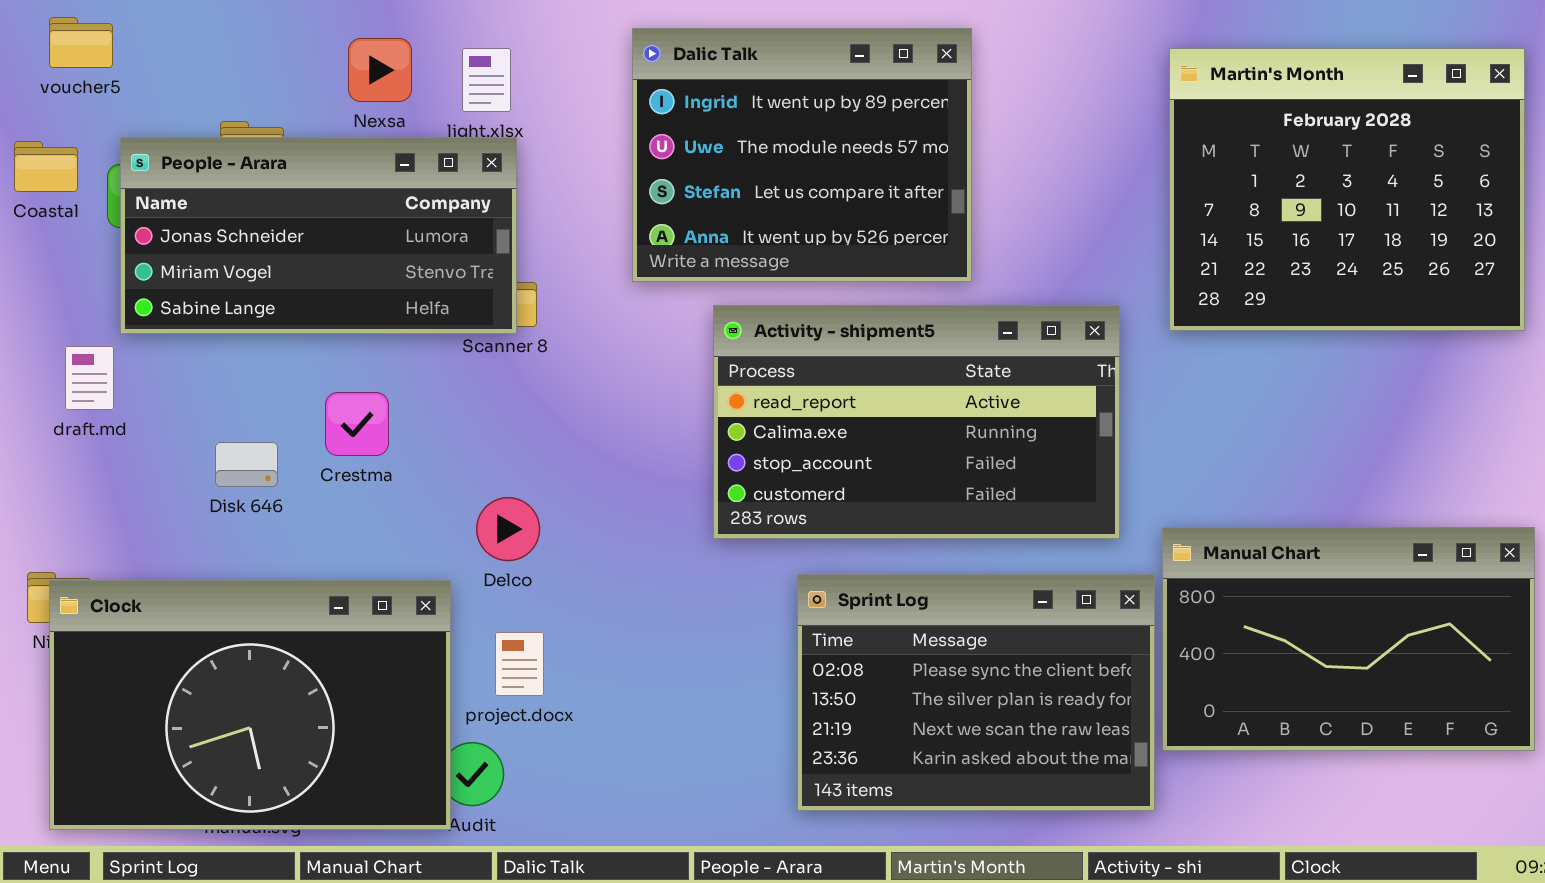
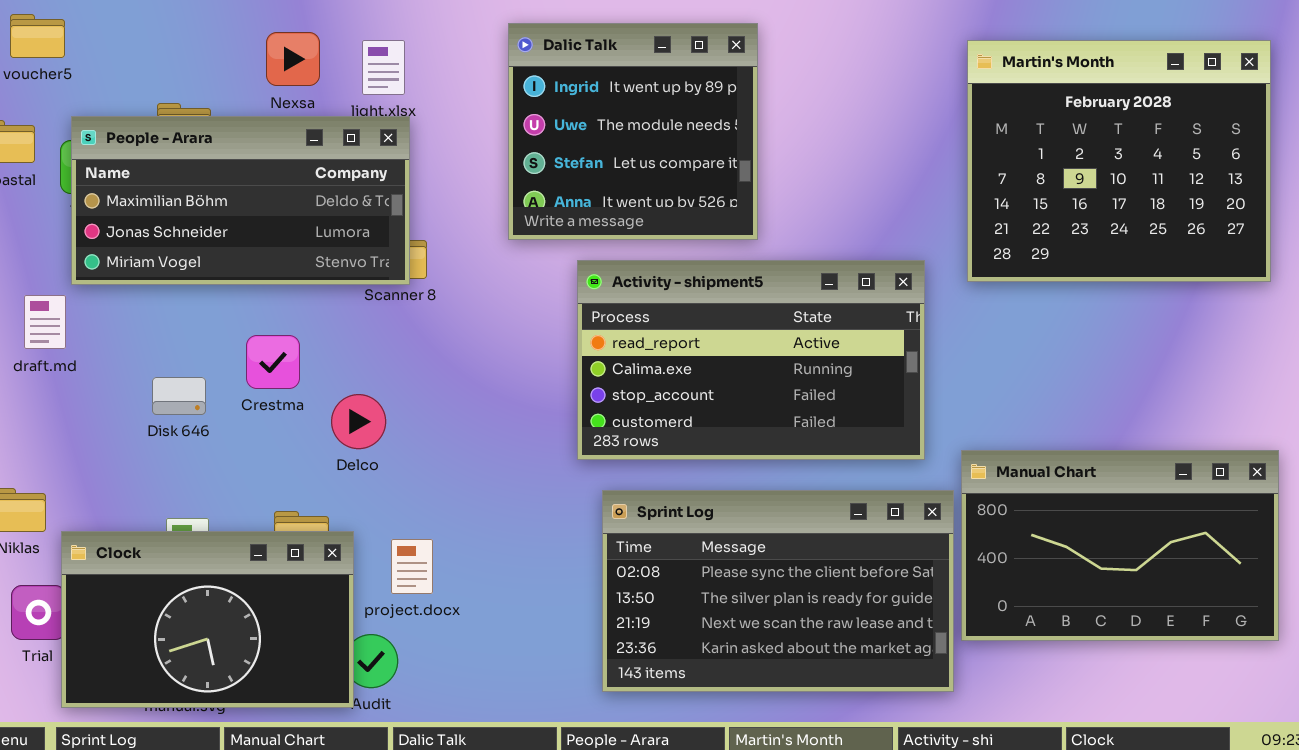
Dalic Talk: [632,28,972,282] -> [508,23,758,240], resized
People - Arara: [120,137,517,334] -> [71,116,410,285], scrolled up 1 row
Delco: [476,497,540,561] -> [331,394,386,449], moved
Sprint Log: [797,574,1155,811] -> [602,490,954,692], resized
Clock: [49,580,451,830] -> [61,531,354,708], resized

